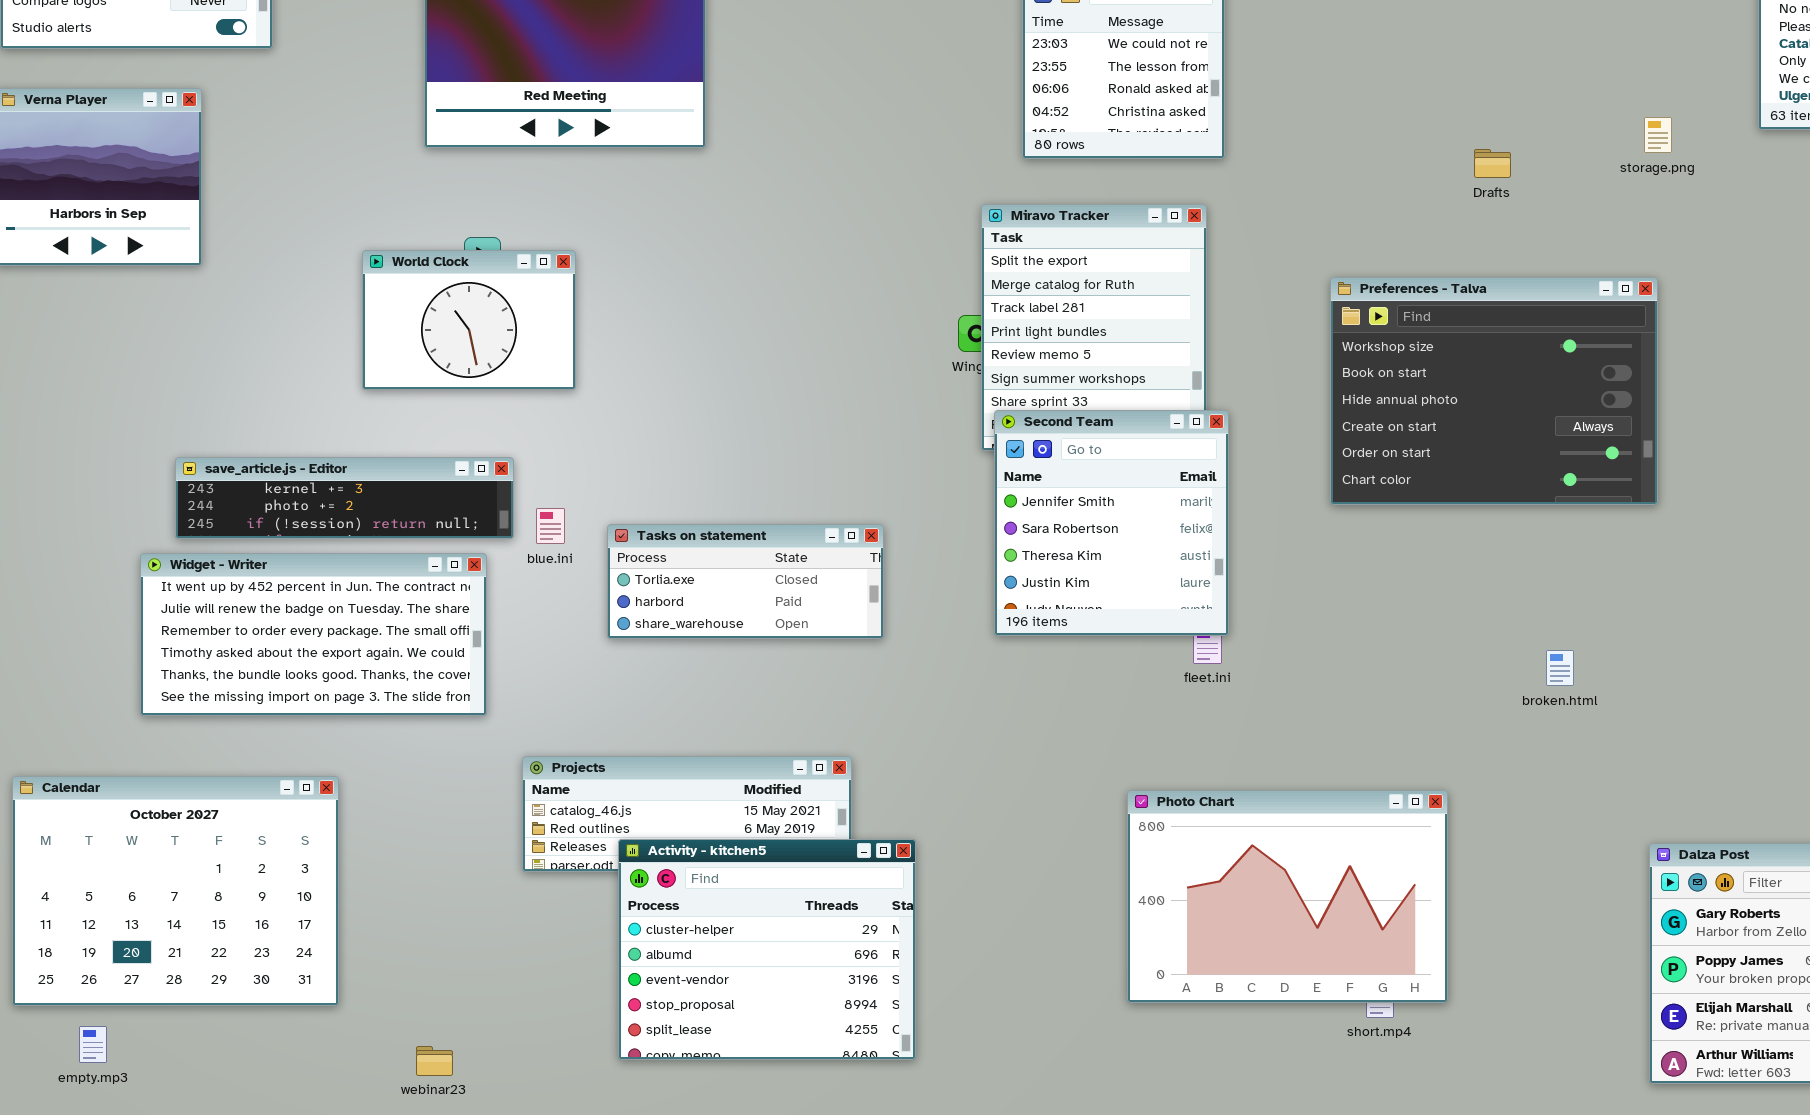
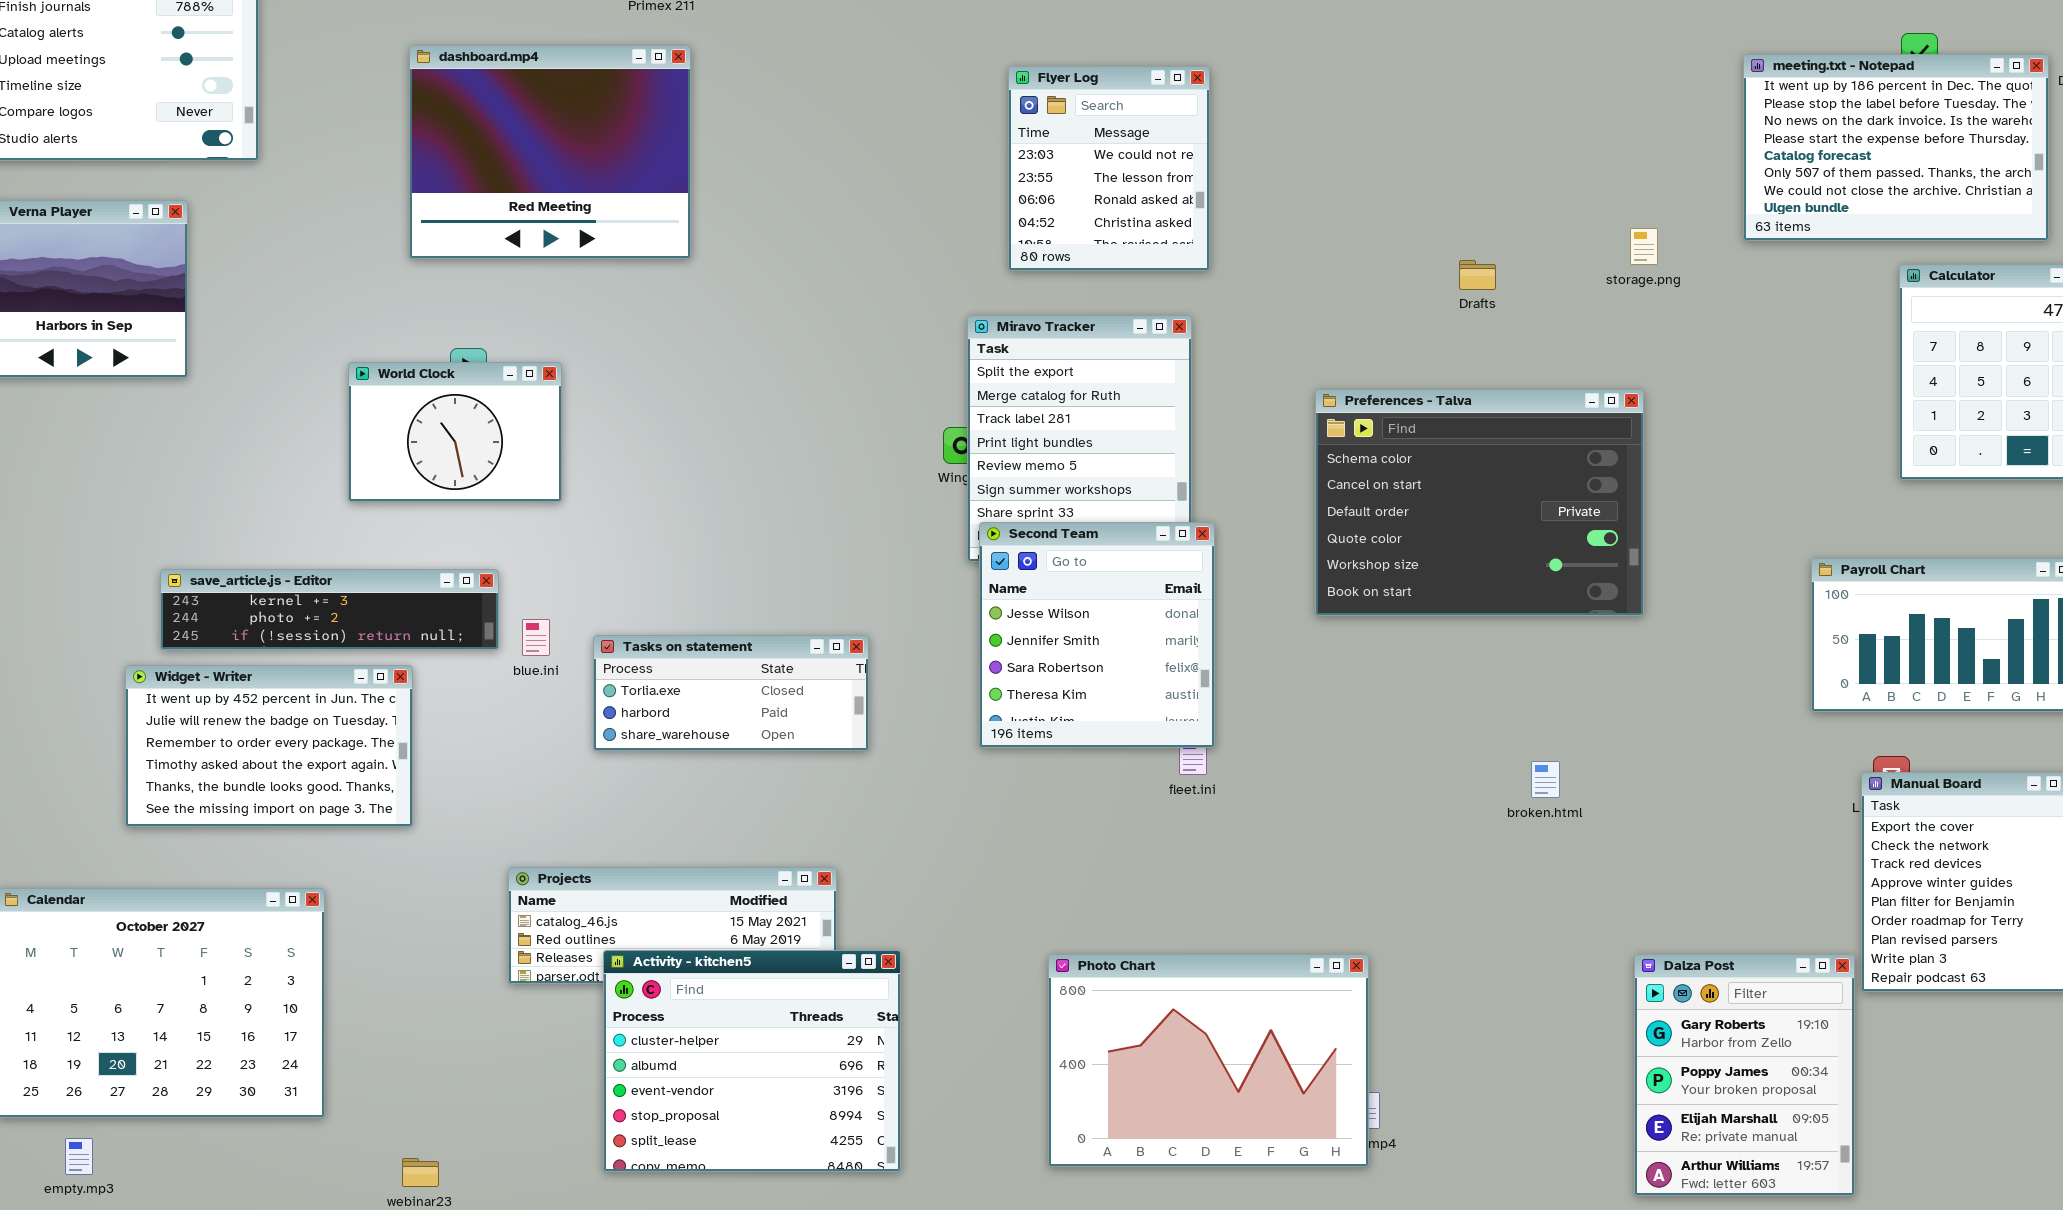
Preferences - Talva: [1330,277,1658,505] -> [1315,389,1644,616], scrolled up 4 rows
Second Team: [994,410,1229,636] -> [979,522,1215,748], scrolled up 1 row
Widget - Writer: [140,553,487,716] -> [125,665,413,827], resized
Photo Chart: [1127,790,1448,1003] -> [1048,954,1369,1167], moved

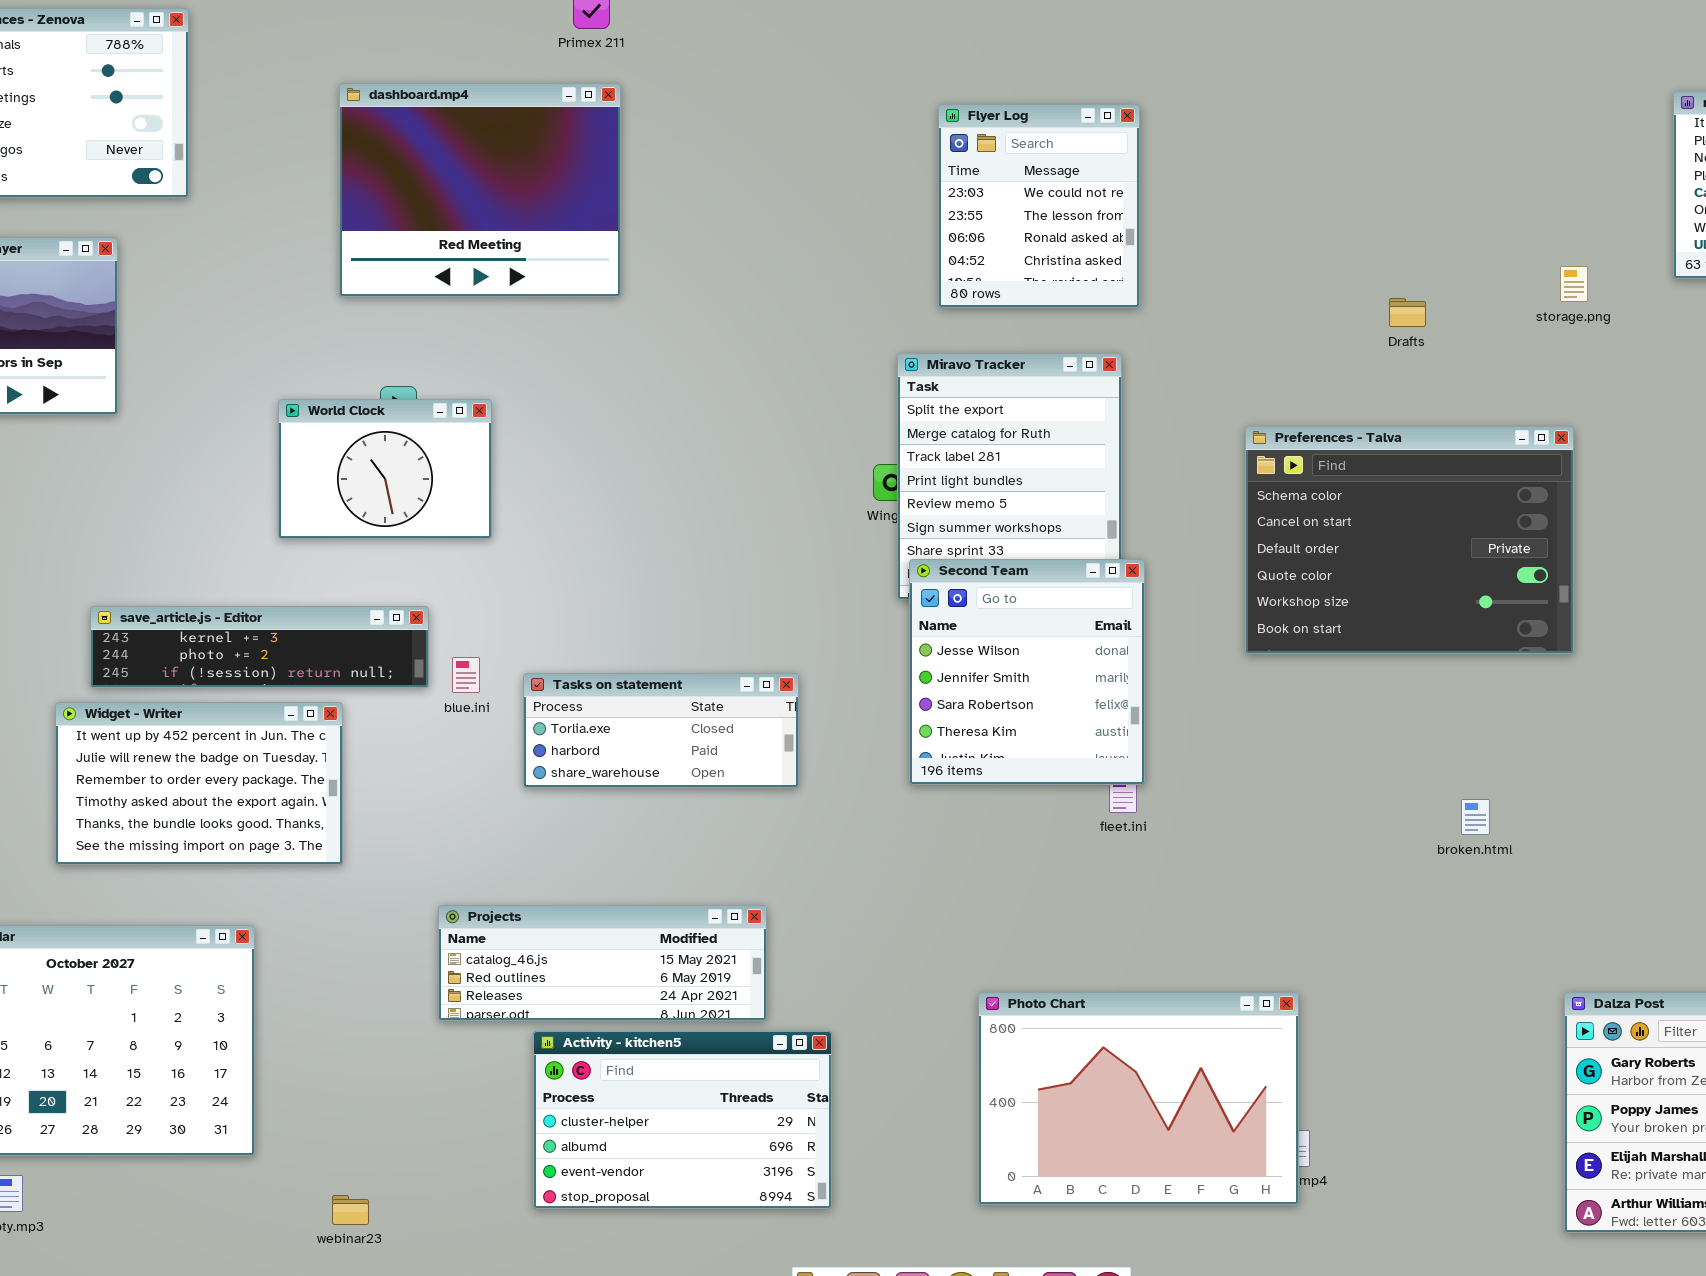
Activity - kitchen5: [603,950,901,1172] -> [533,1031,832,1209], resized

